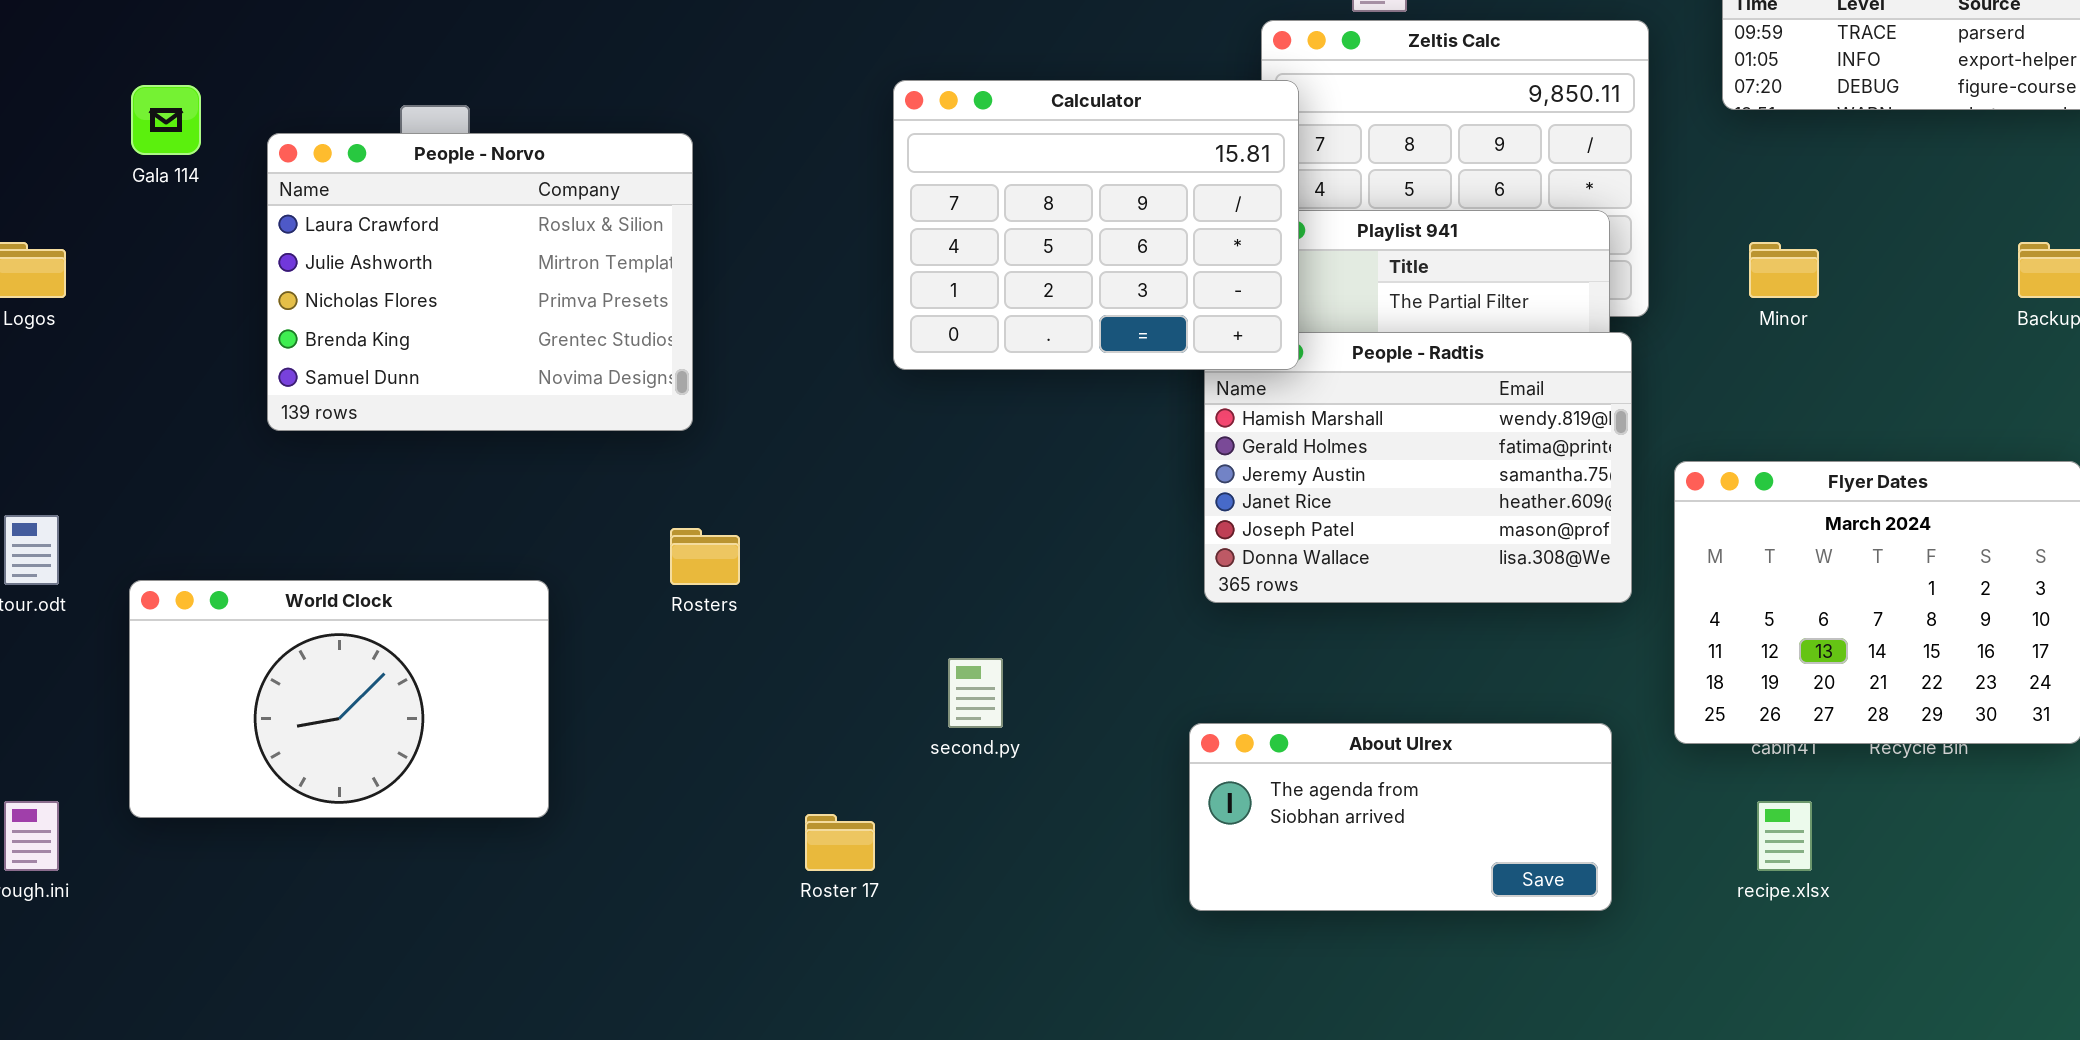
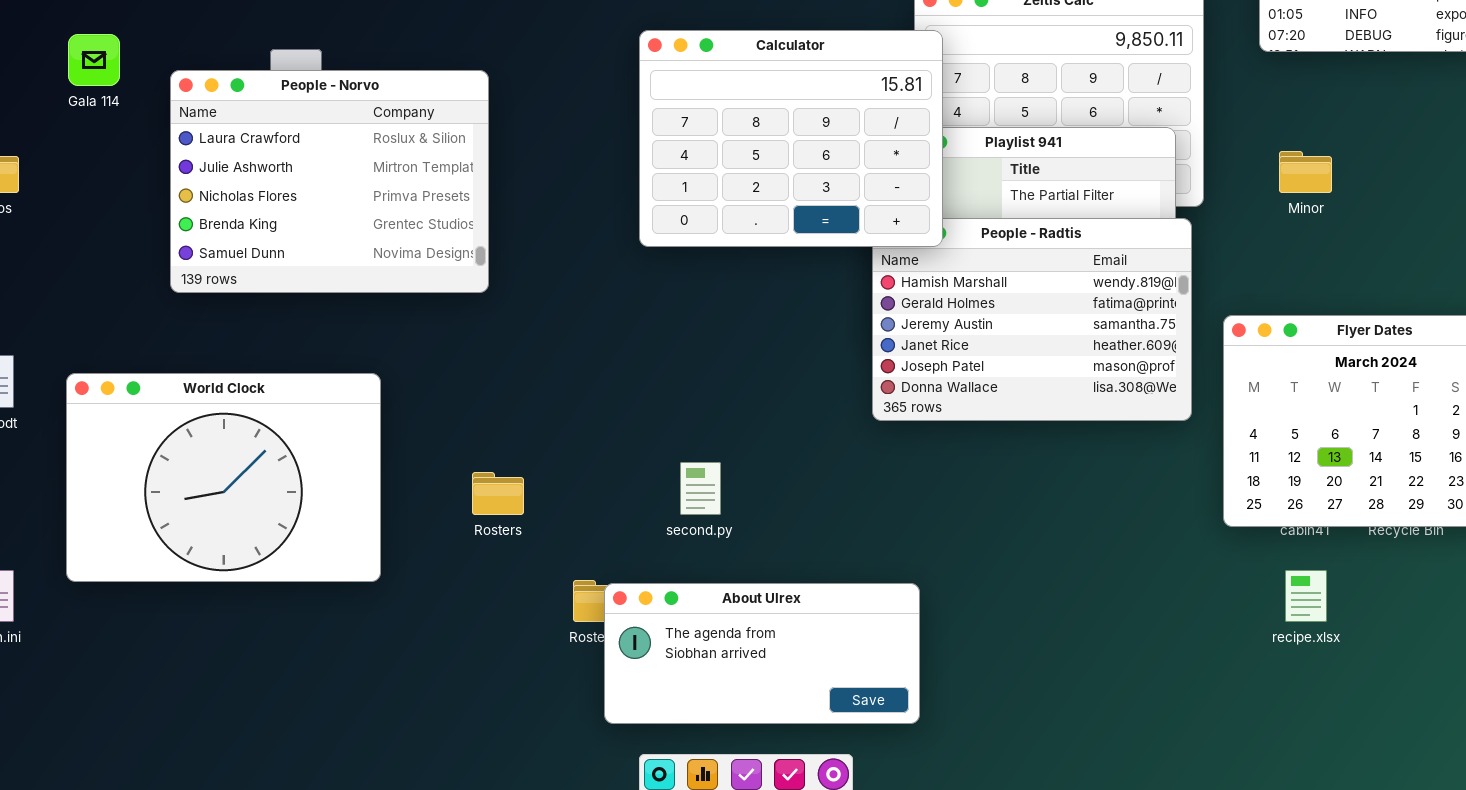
Rosters: [670,528,740,585] -> [472,472,524,515], moved
World Clock: [129,580,549,818] -> [66,373,381,582], resized
About Ulrex: [1189,723,1612,911] -> [604,583,920,724], moved

